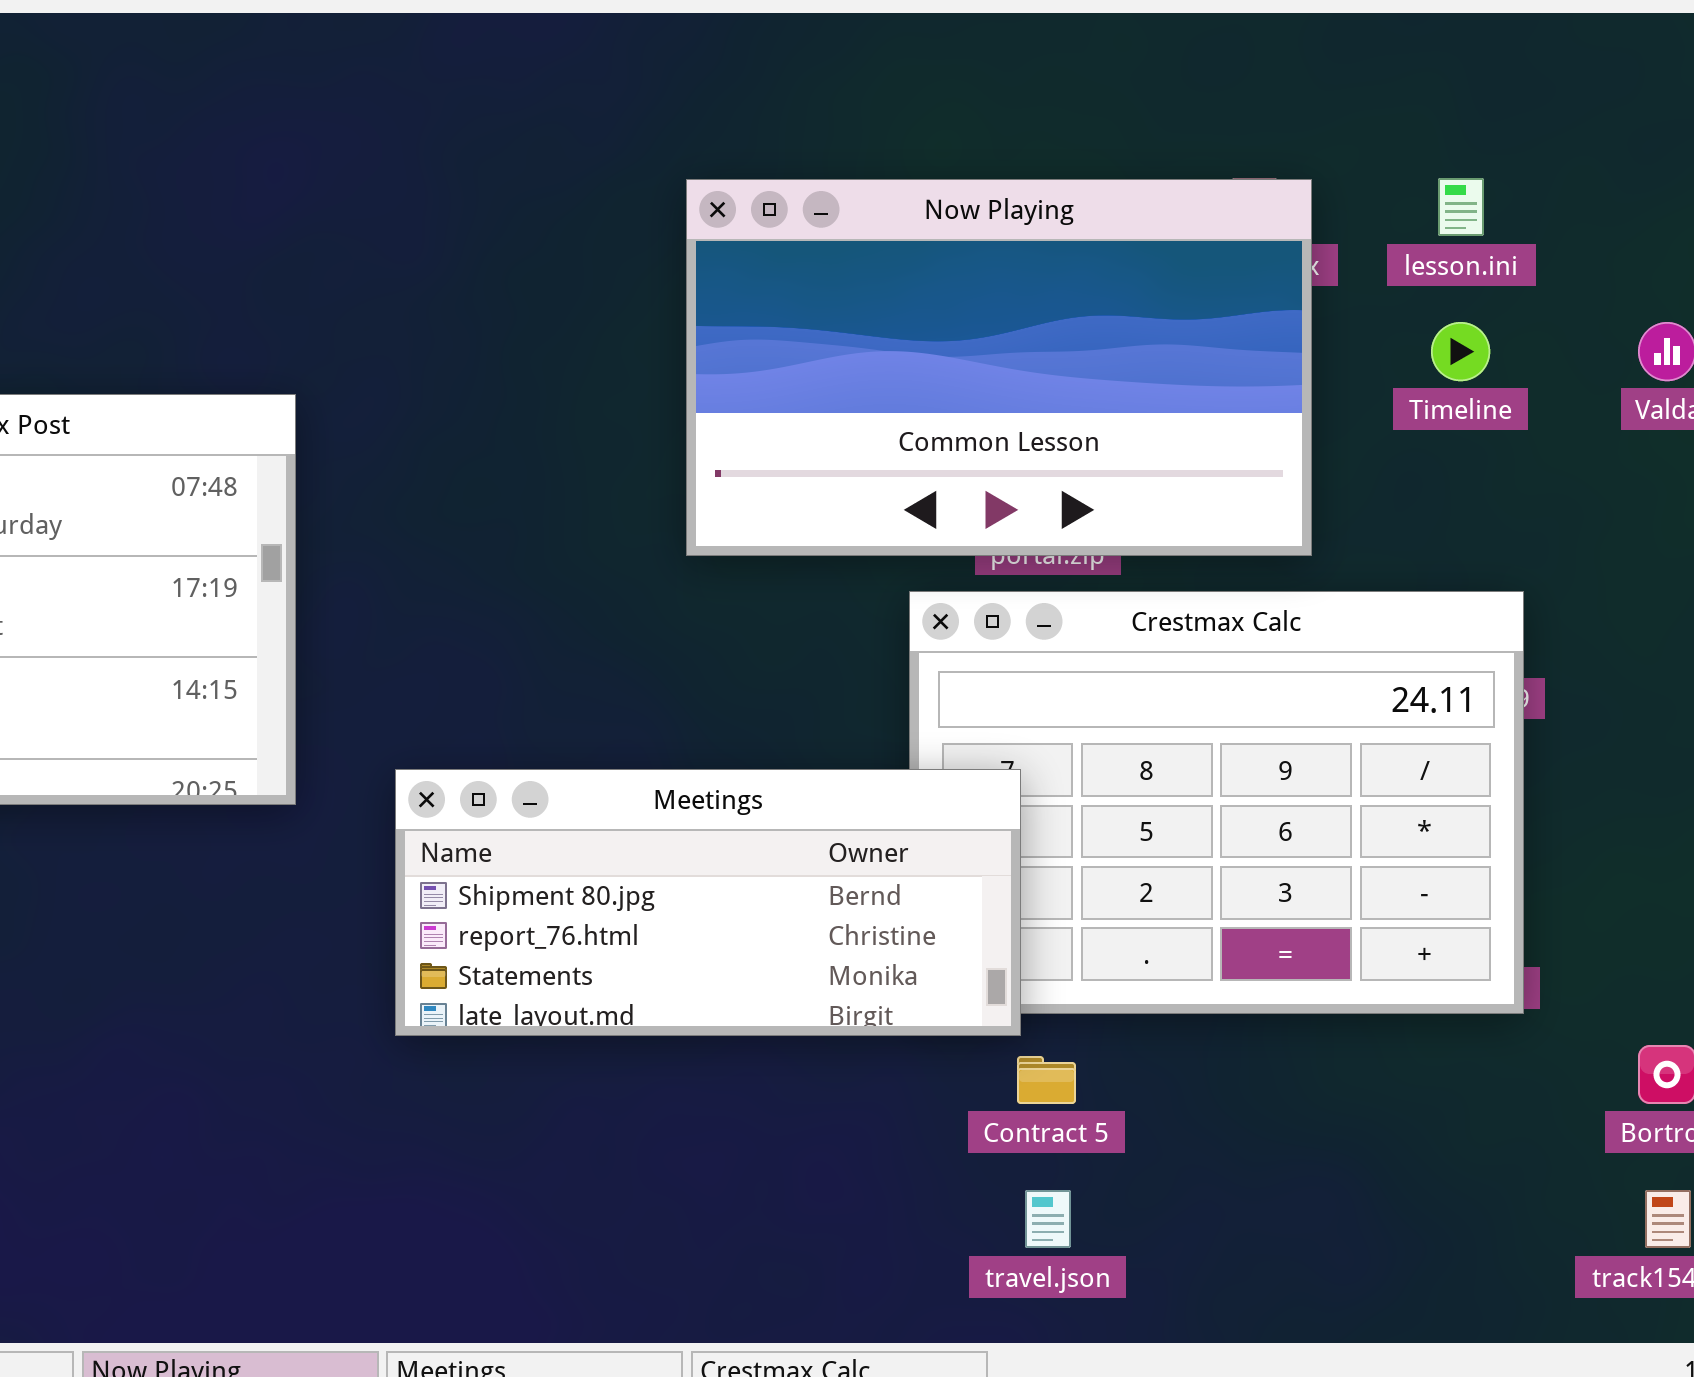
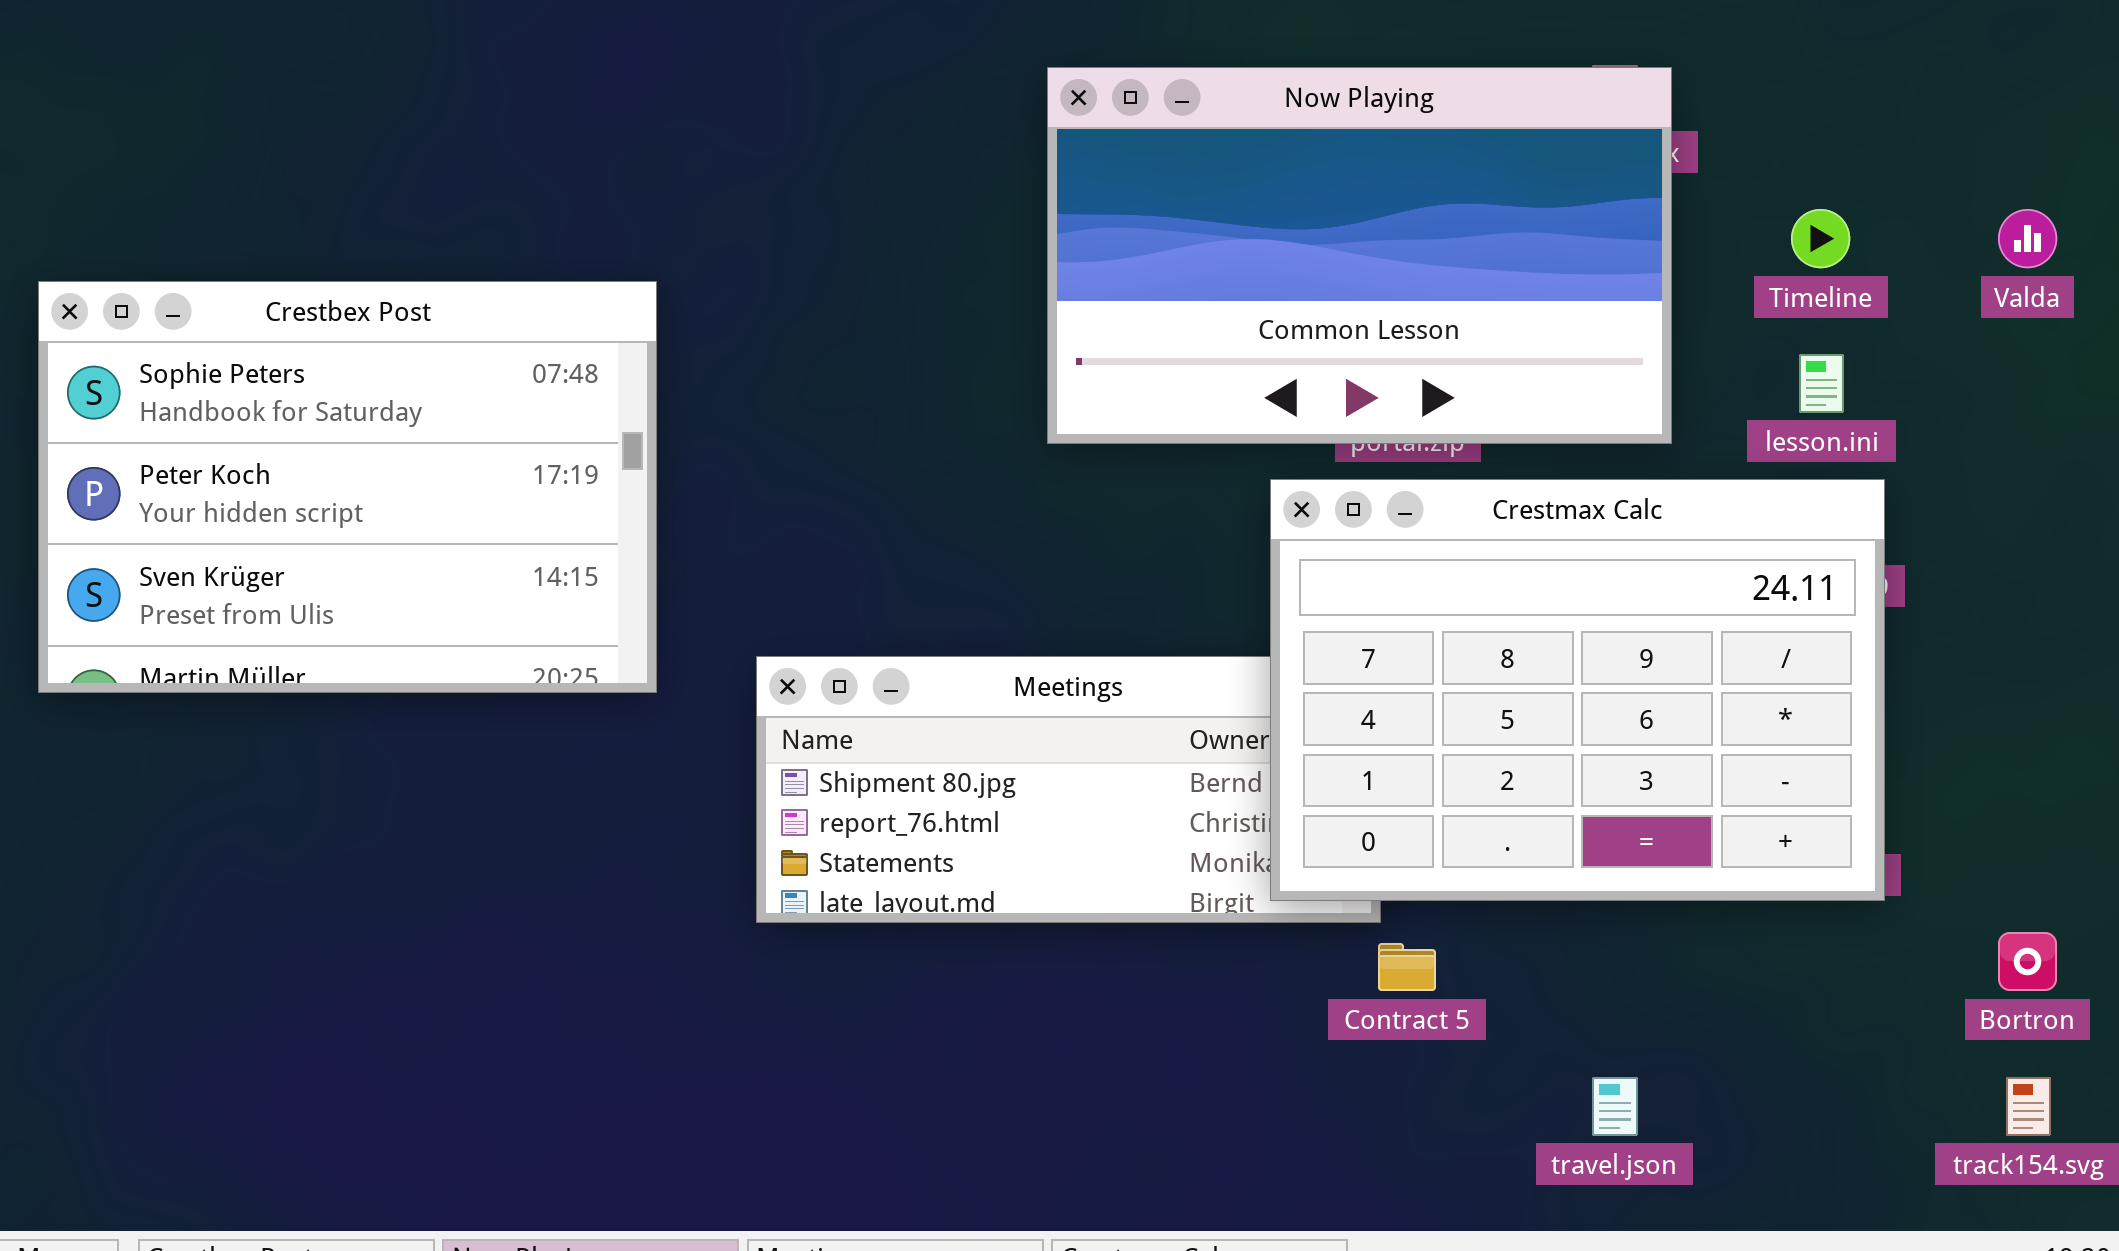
lesson.ini: [1438,178,1484,236] -> [1799,354,1844,413], moved
Crestmax Calc: [909,591,1524,1014] -> [1270,479,1885,901], raised
travel.json: [1025,1190,1071,1248] -> [1592,1077,1638,1136], moved

